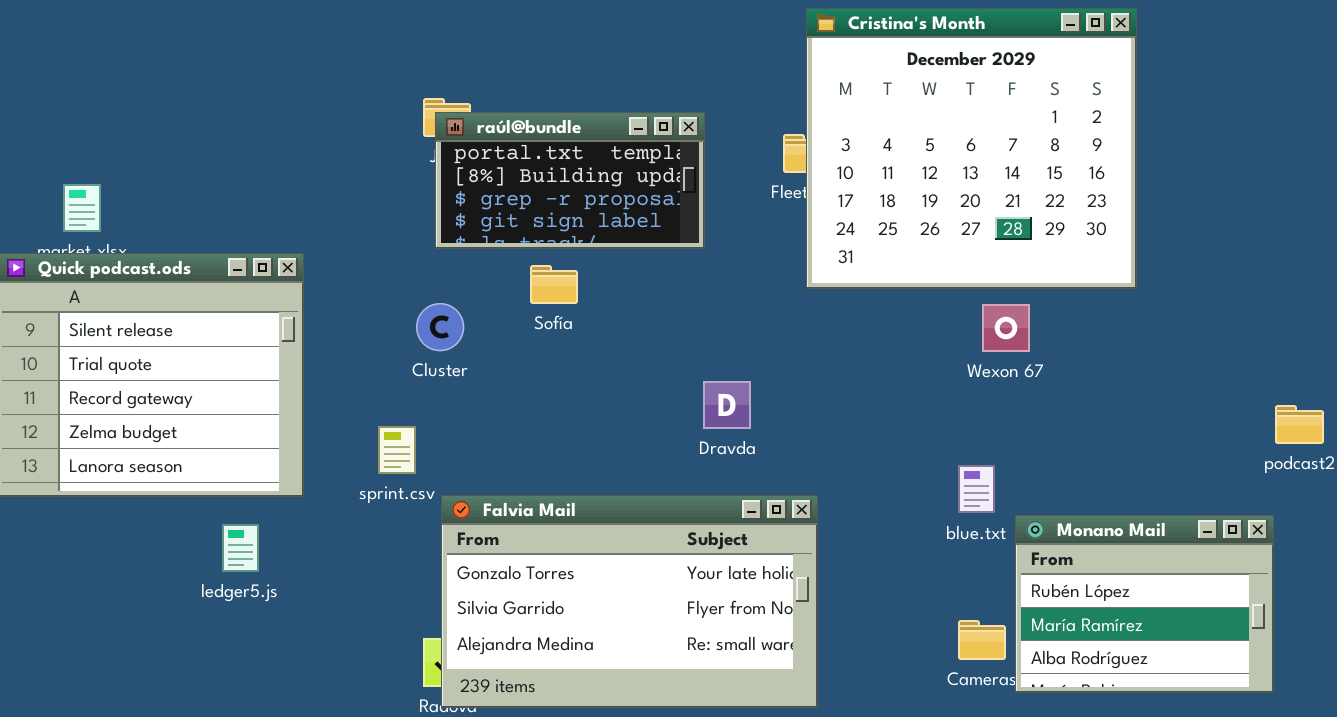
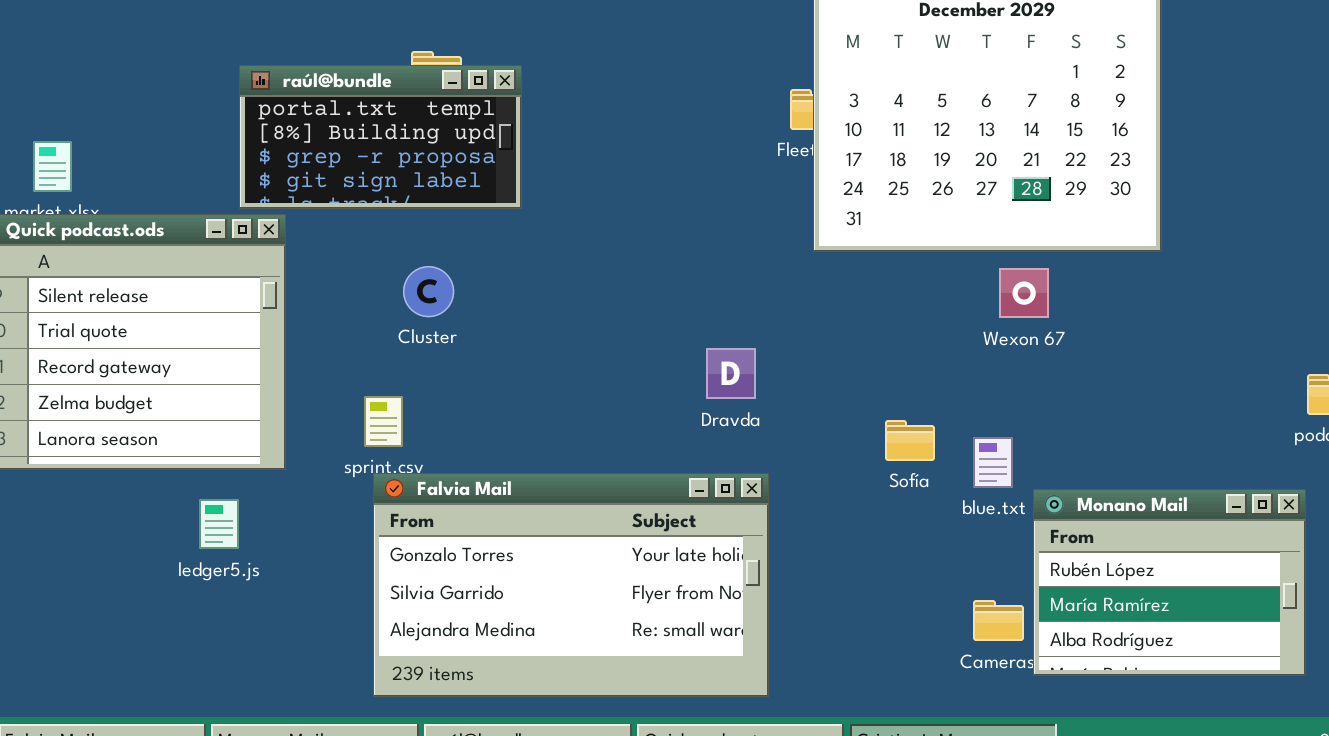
raúl@bundle: [435,112,705,249] -> [239,65,522,209], moved
Sofía: [530,265,578,304] -> [885,420,935,461], moved
Falvia Mail: [441,495,818,708] -> [373,473,769,697], moved

